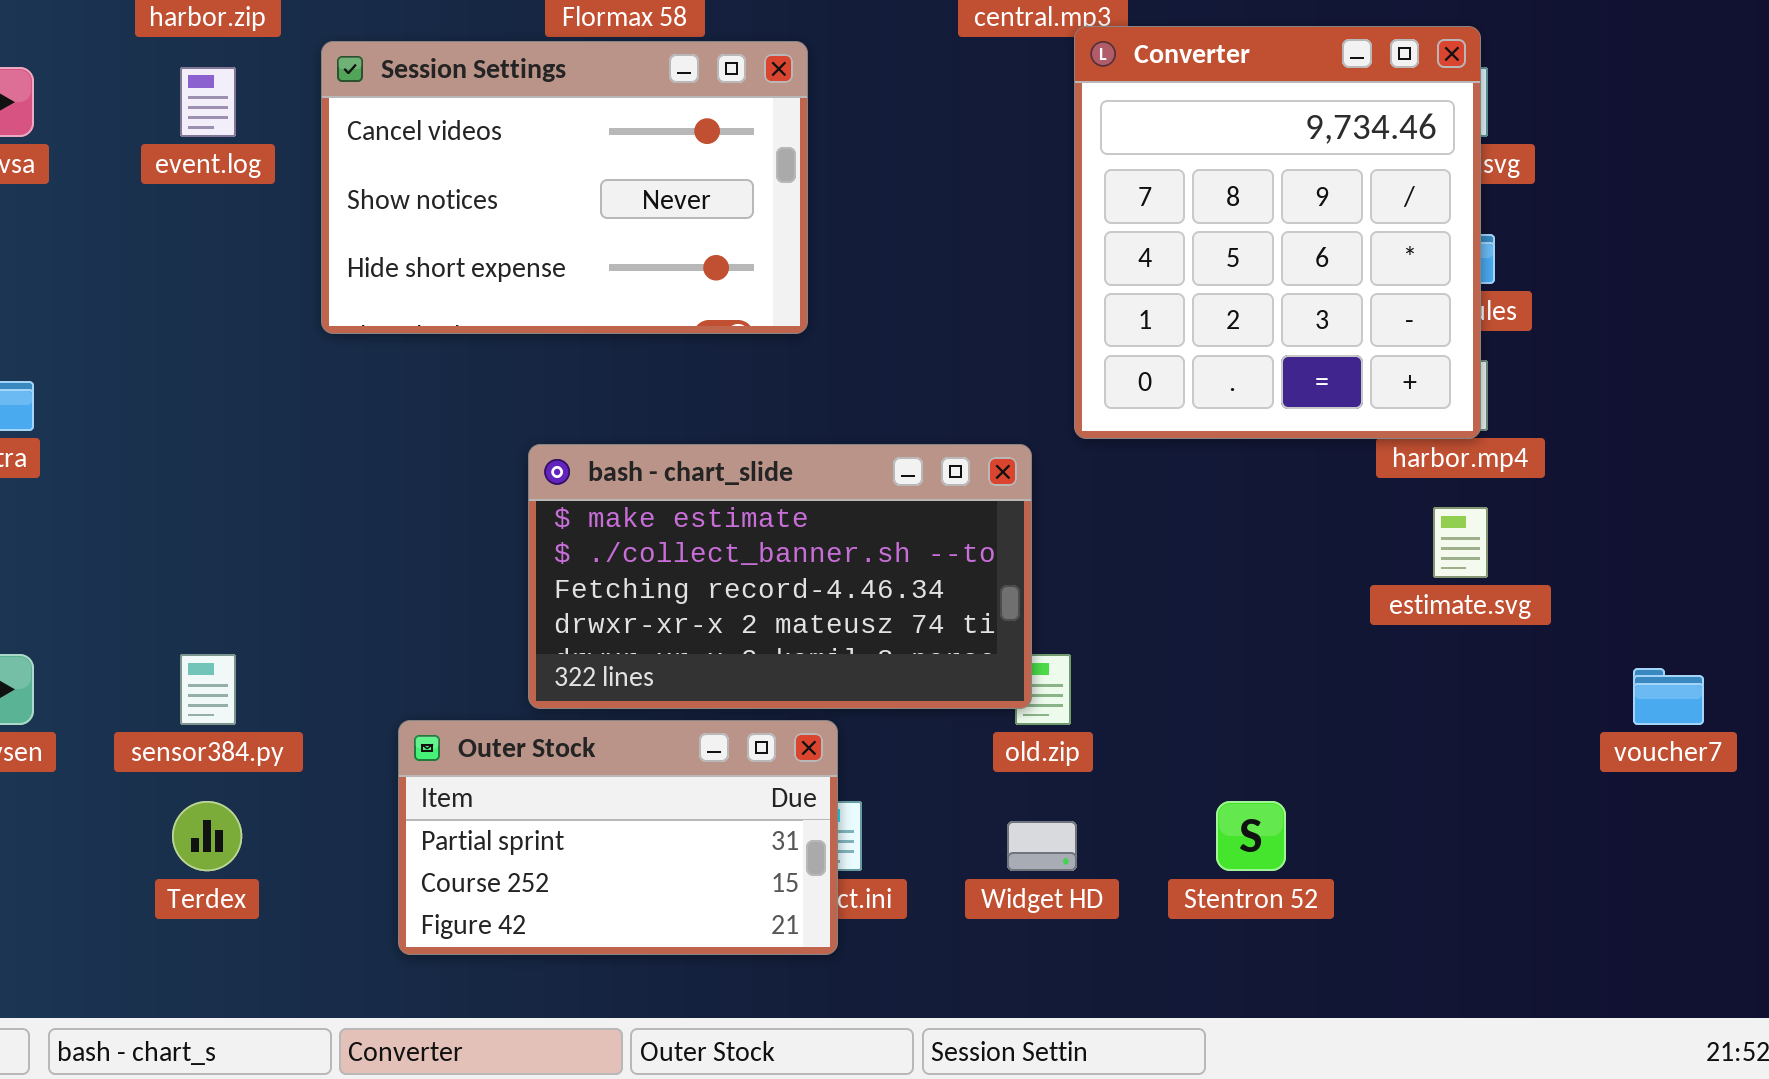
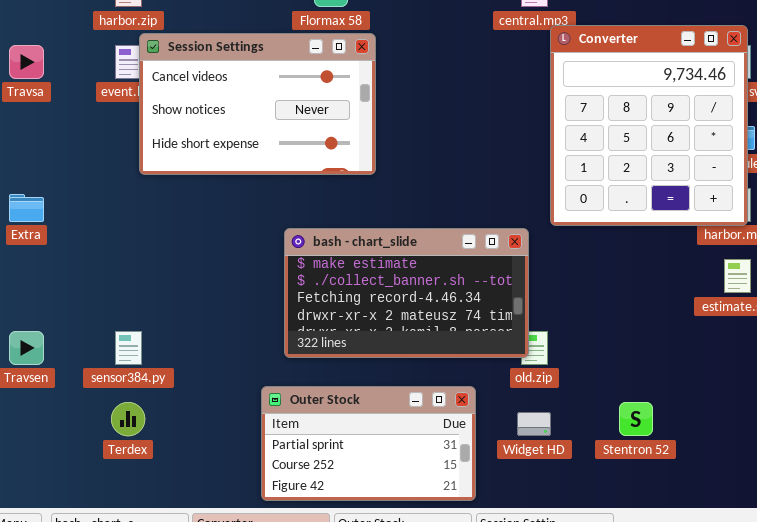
Session Settings: [321,41,808,334] -> [139,33,376,175], moved
Outer Stock: [398,720,838,955] -> [261,386,476,501], moved

